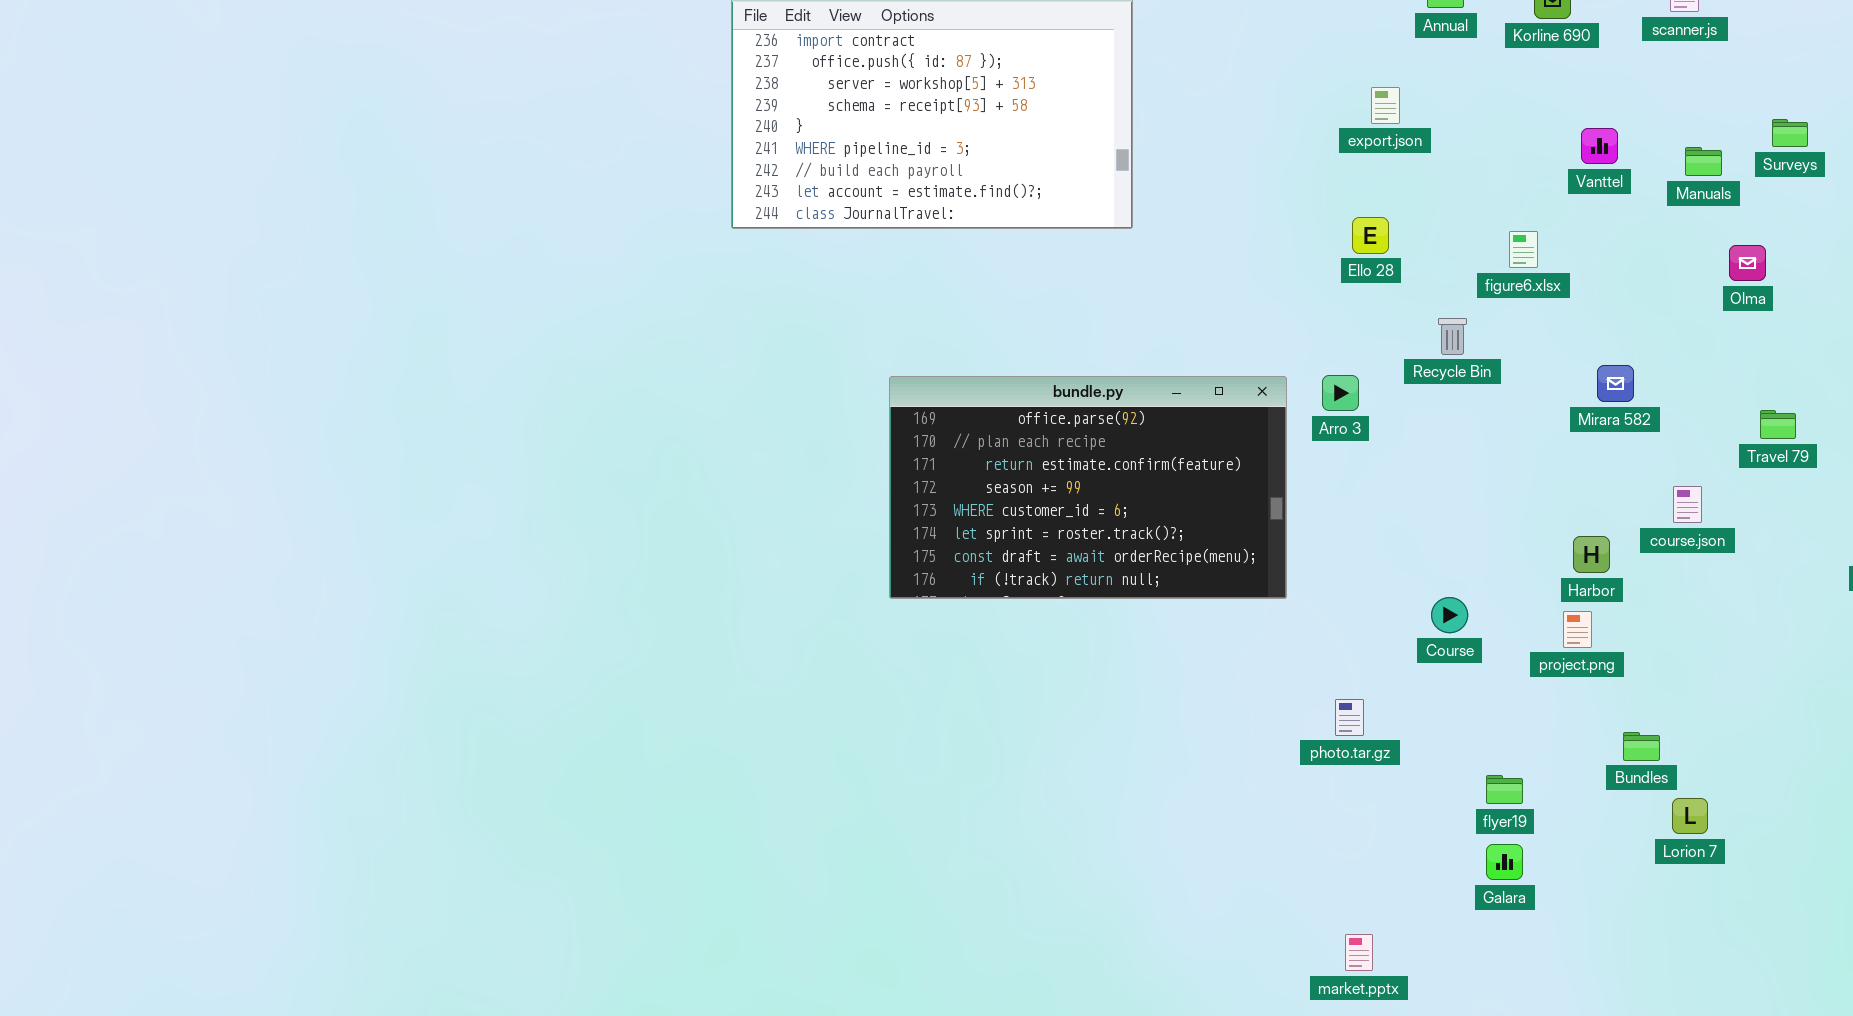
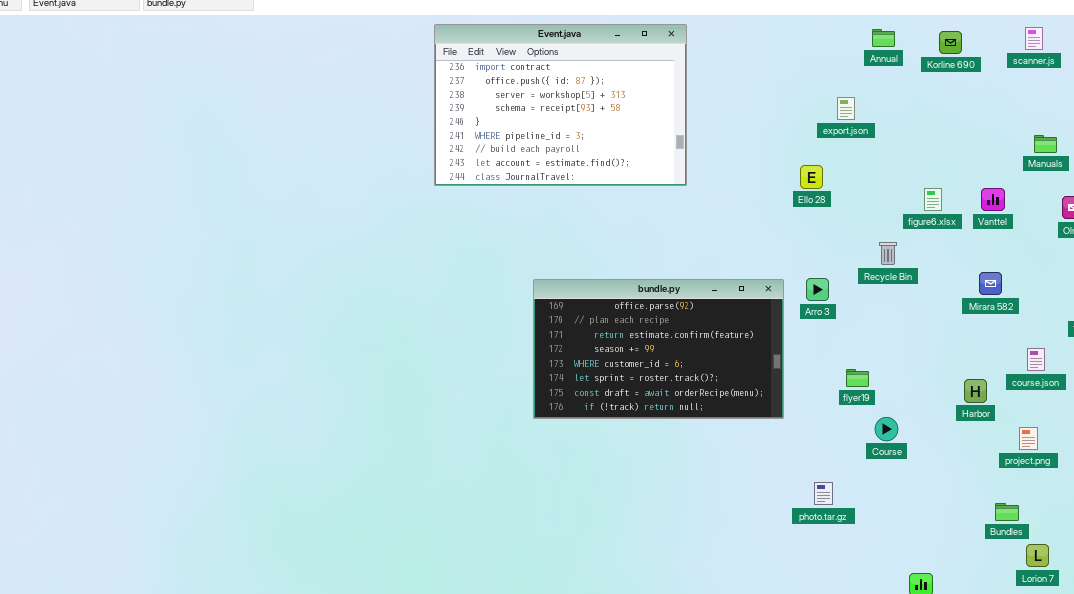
Vanttel: [1581,128,1618,164] -> [981,188,1005,211], moved
Ello 28: [1352,217,1389,254] -> [800,165,823,189], moved
project.png: [1563,611,1592,648] -> [1019,427,1038,450], moved
flyer19: [1486,775,1523,804] -> [846,369,869,387], moved

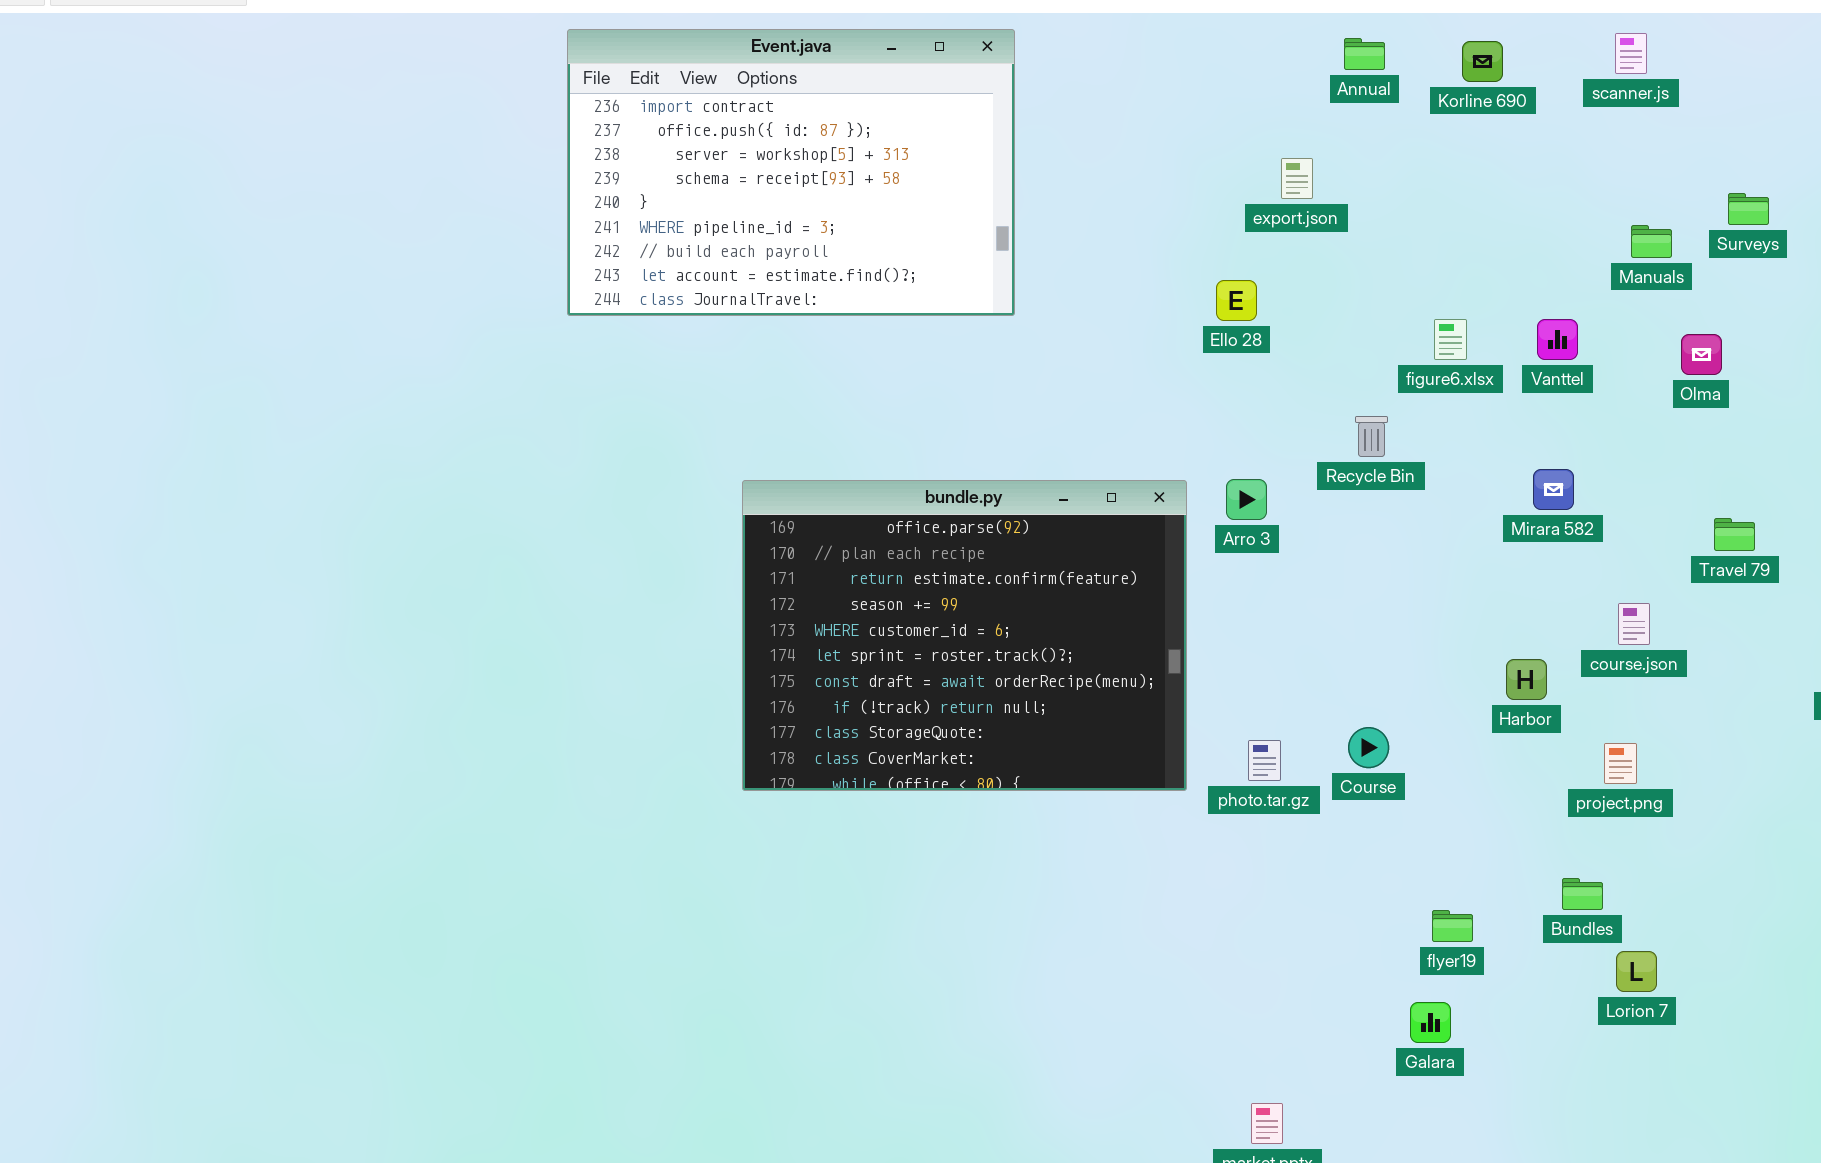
bundle.py: [533,279,784,419] -> [742,480,1187,791], resized
flyer19: [846,369,869,387] -> [1432,910,1473,942], moved
photo.tar.gz: [814,482,833,505] -> [1248,740,1281,781], moved

